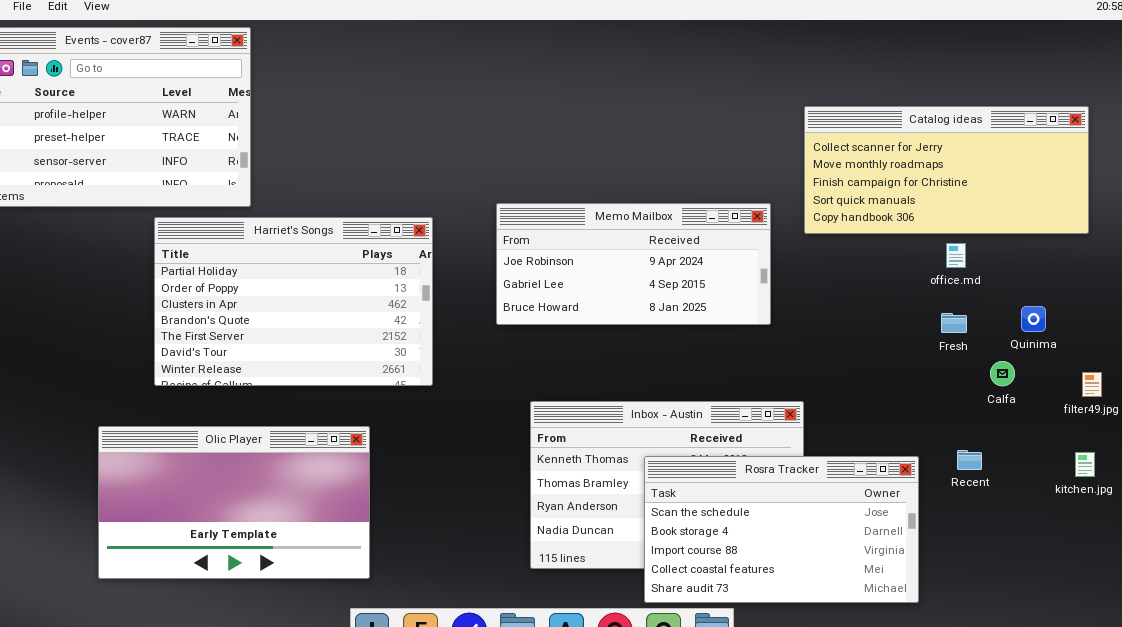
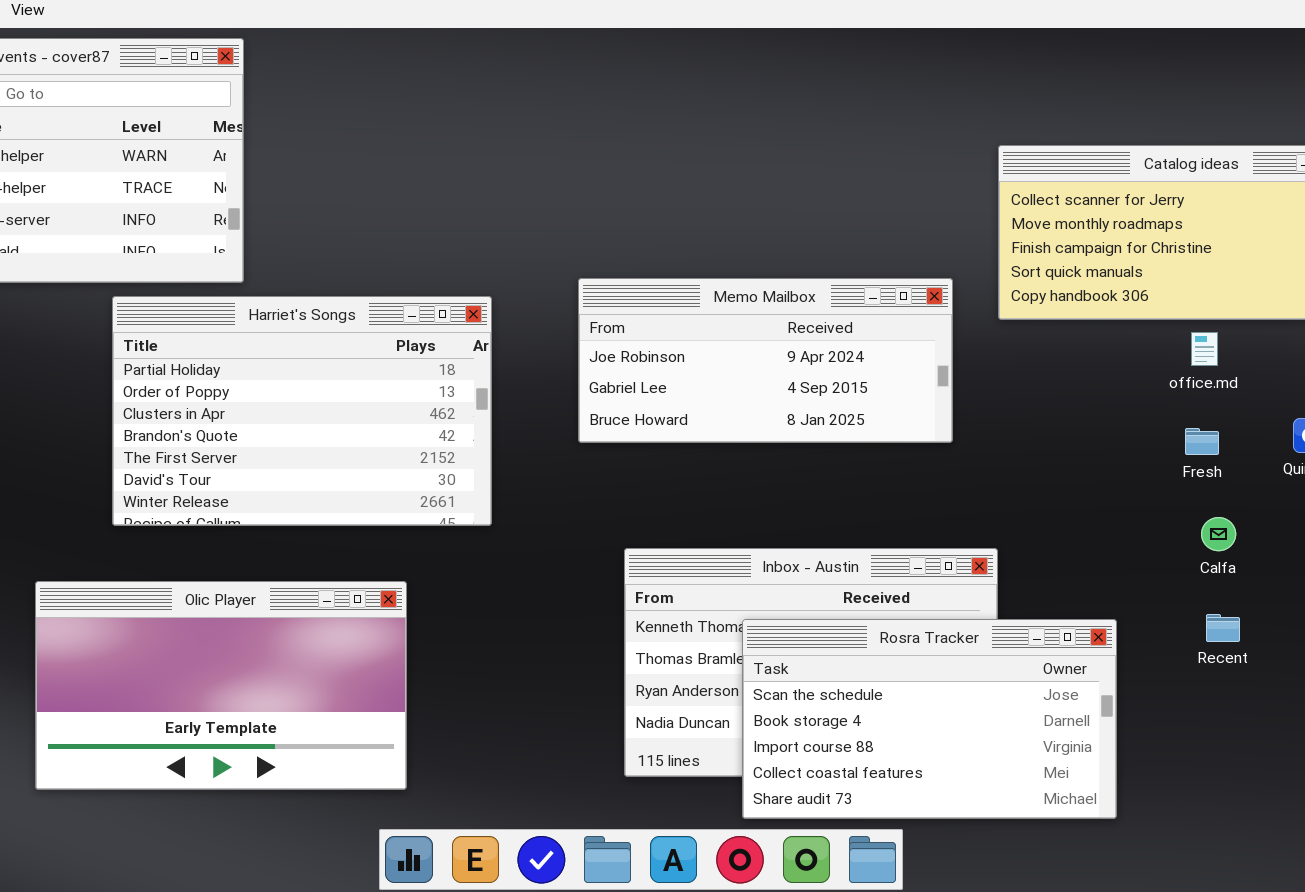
Calfa: [990,361,1015,386] -> [1201,517,1236,551], moved
Rosra Tracker: [644,456,919,603] -> [742,619,1117,819], moved

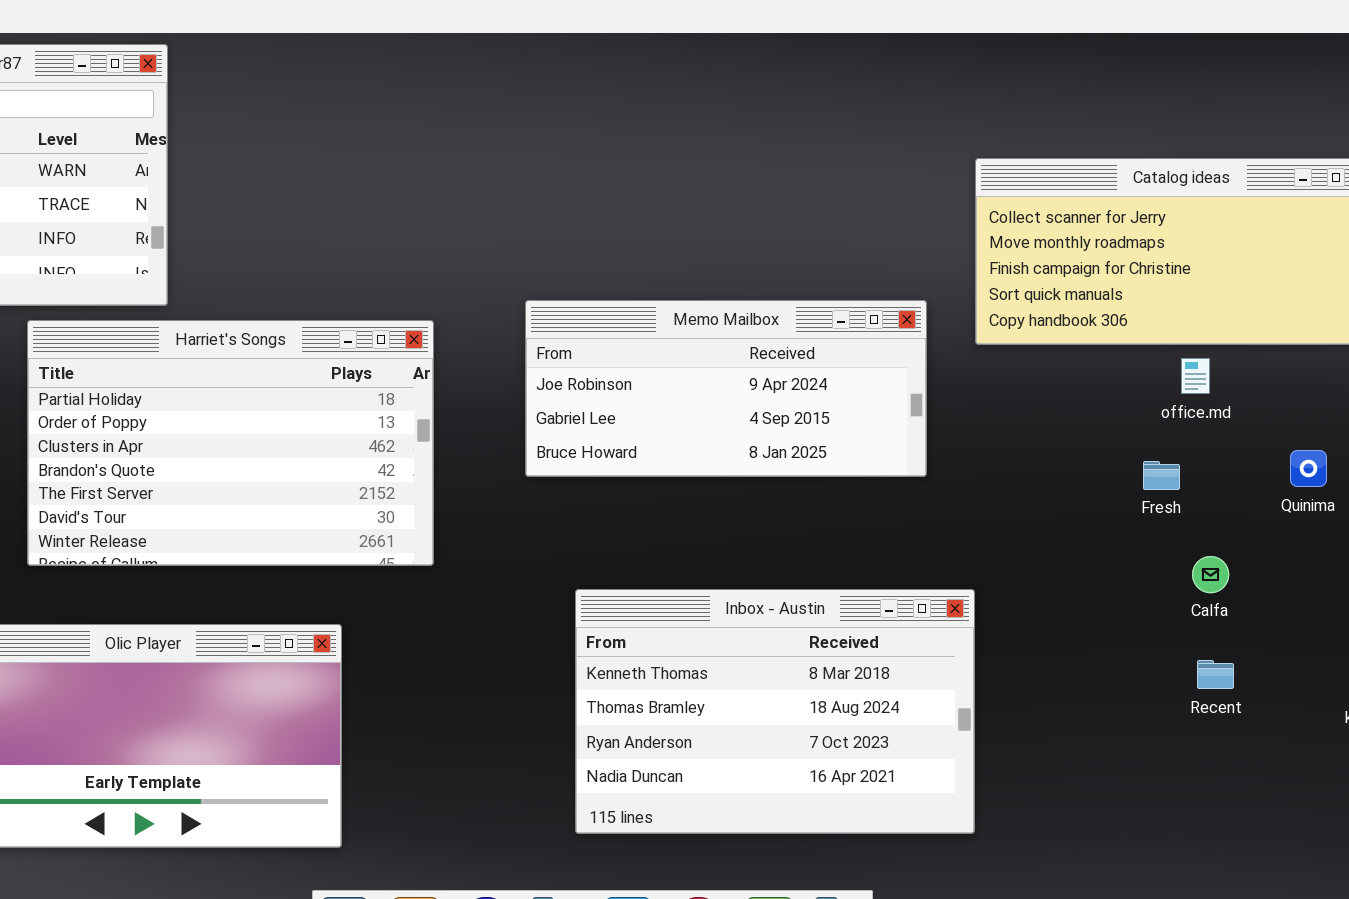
Fresh: [1185,428,1219,455] -> [1143,461,1180,490], moved
Rosra Tracker: [742,619,1117,819] -> none, closed

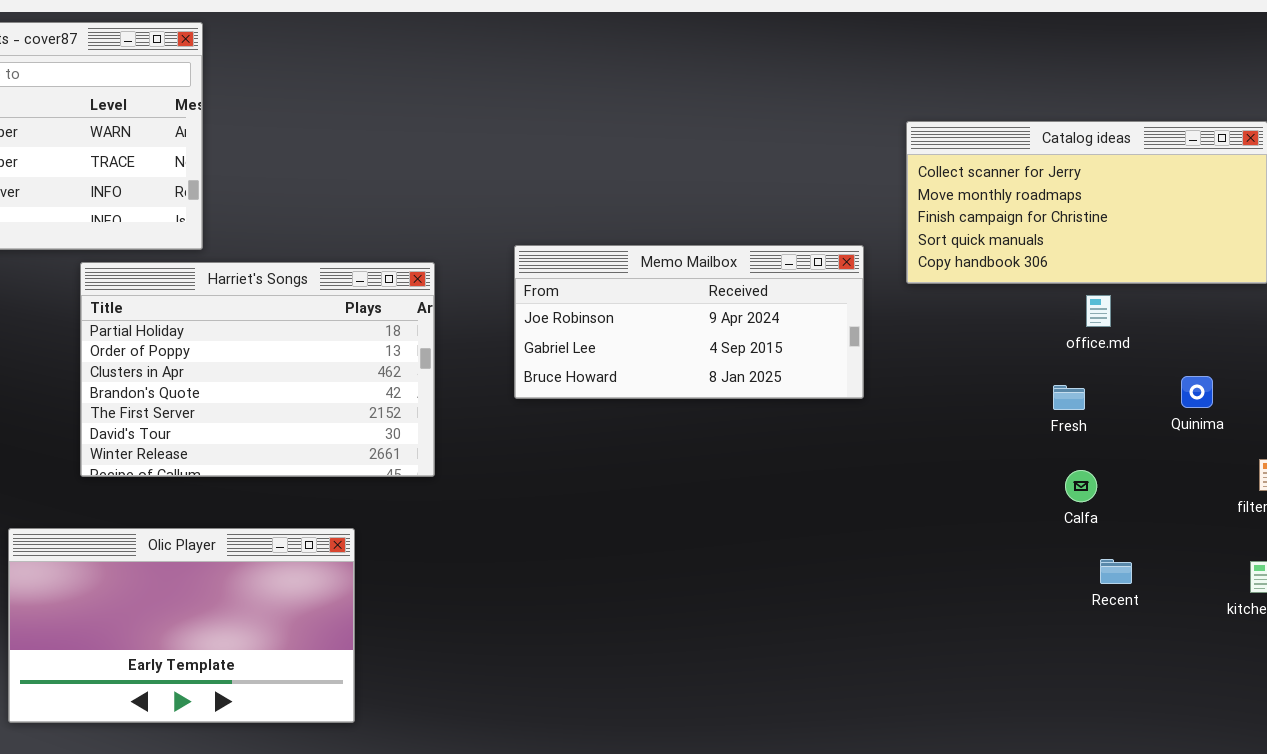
Calfa: [1192,556,1229,593] -> [1065,470,1097,502], moved
Inbox - Austin: [575,589,975,834] -> none, closed

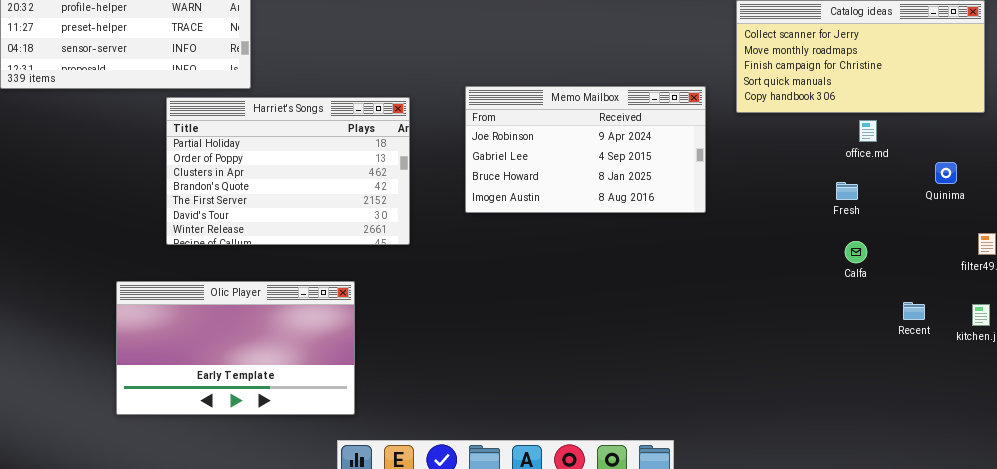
Memo Mailbox: [514,245,864,399] -> [465,86,706,213], resized
Quinima: [1181,376,1213,408] -> [935,162,957,184], moved
Recent: [1100,559,1132,584] -> [903,302,925,320], moved

